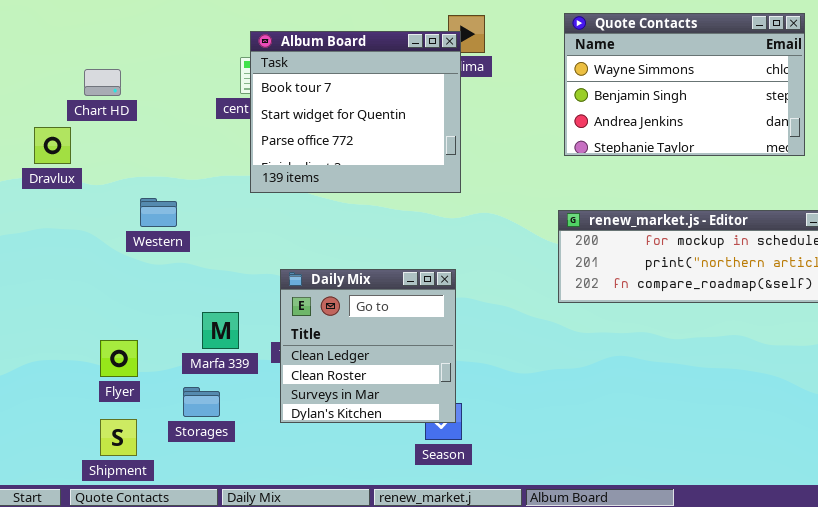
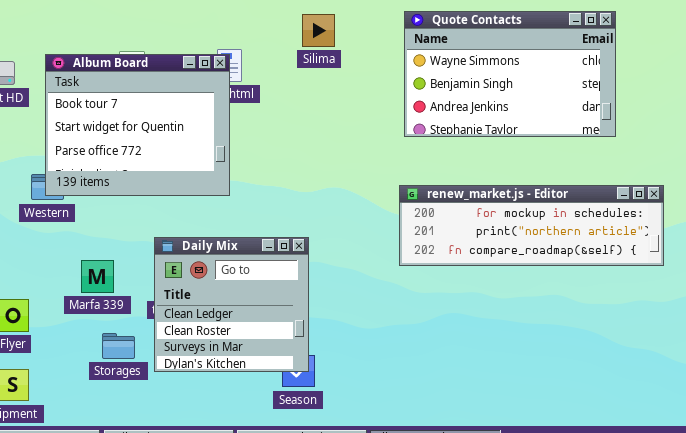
Album Board: [250,31,461,193] -> [45,54,230,196], moved
Marfa 339: [202,312,239,349] -> [81,260,114,293], moved
Storages: [183,387,220,417] -> [102,333,135,359], moved

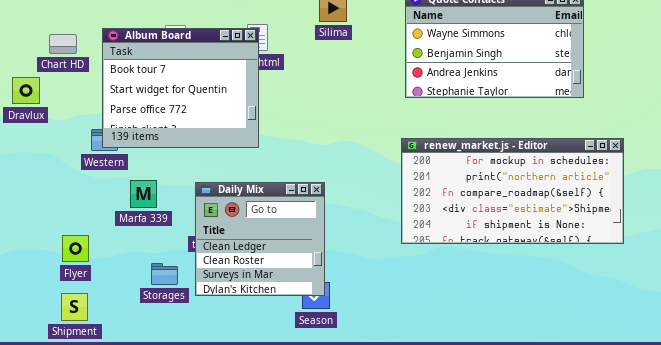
renew_market.js - Editor: [399,185,664,266] -> [401,138,624,244], resized
Marfa 339: [81,260,114,293] -> [130,180,157,208], moved

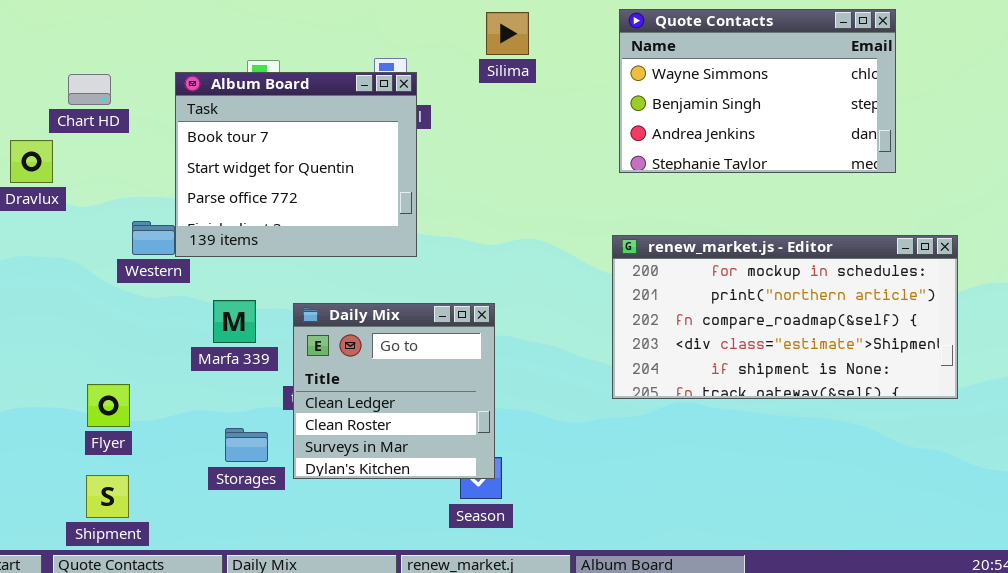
Album Board: [102,28,259,148] -> [175,72,417,257], moved
Marfa 339: [130,180,157,208] -> [213,300,256,343], moved

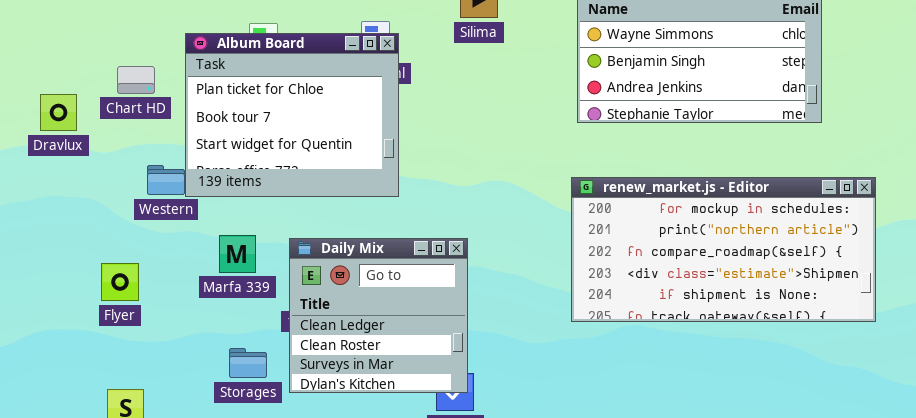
Album Board: [175,72,417,257] -> [185,33,399,197], scrolled up 1 row
Chart HD: [68,74,111,105] -> [117,66,155,94], moved
Flyer: [87,384,130,427] -> [101,263,139,301], moved

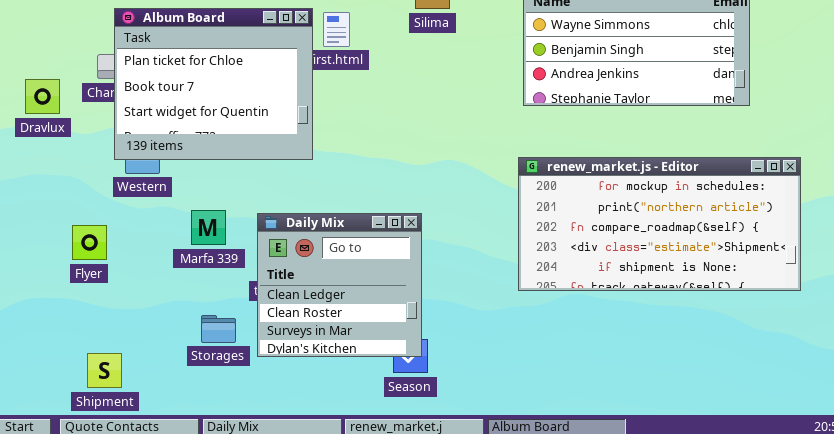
Album Board: [185,33,399,197] -> [114,8,313,160], moved
Flyer: [101,263,139,301] -> [72,225,107,260], moved

